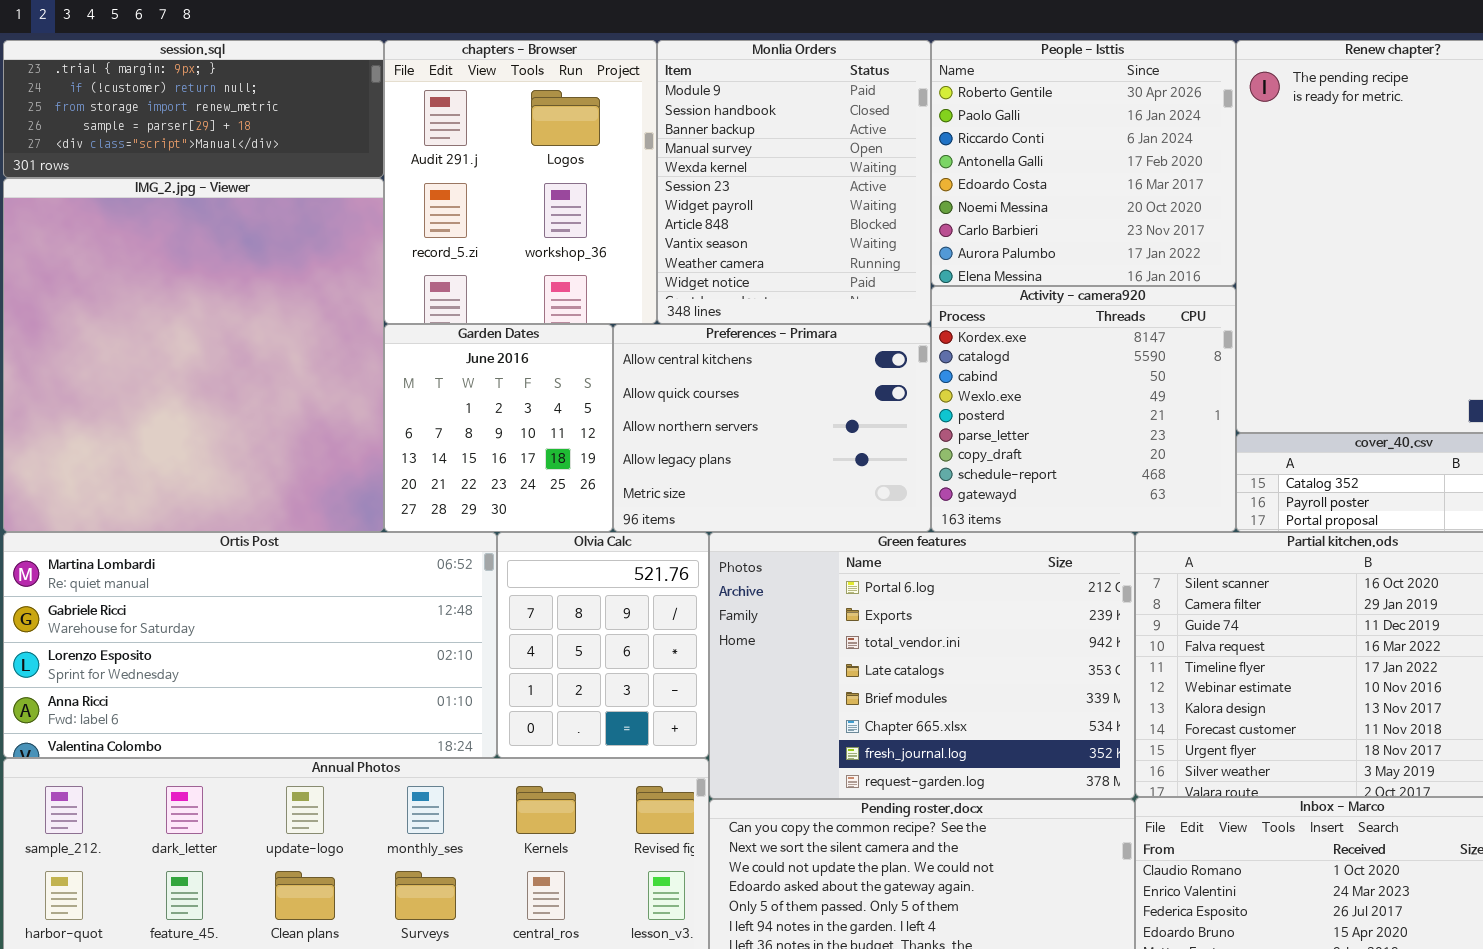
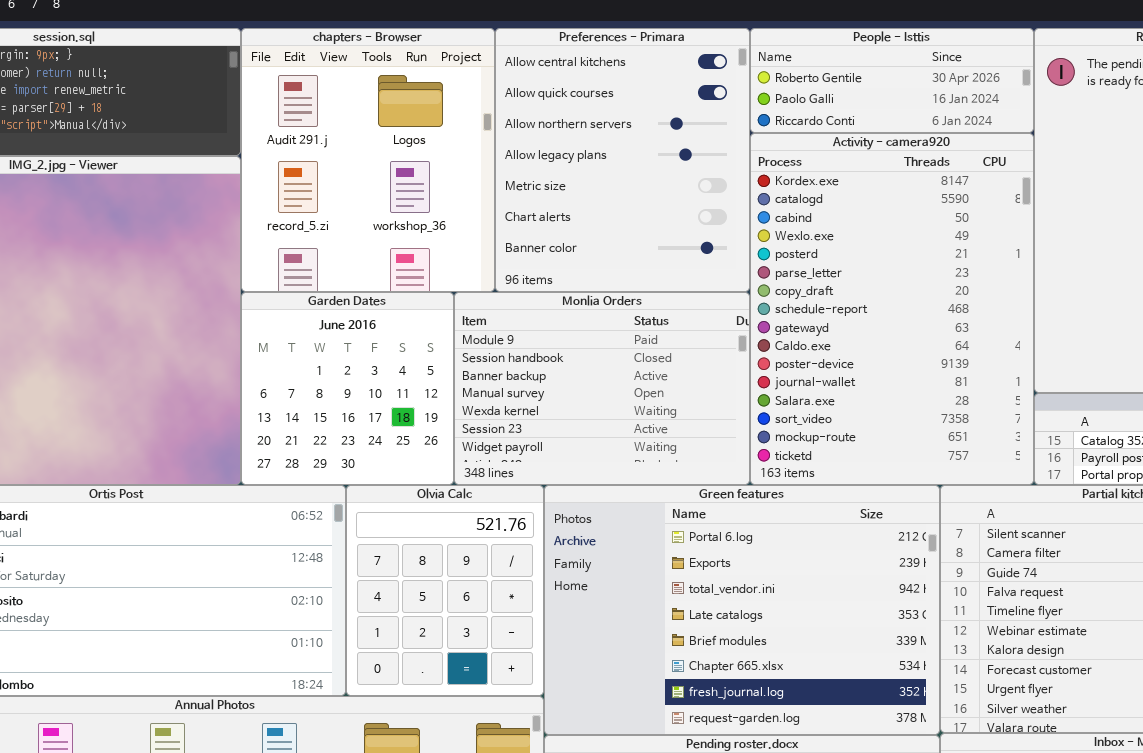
Monlia Orders: [657,40,931,324] -> [454,292,750,485], moved, resized
People - Isttis: [931,40,1236,286] -> [750,28,1034,133], resized
Activity - camera920: [931,286,1236,532] -> [750,133,1034,485], resized
Preferences - Primara: [613,324,931,532] -> [495,28,750,292], moved, resized

